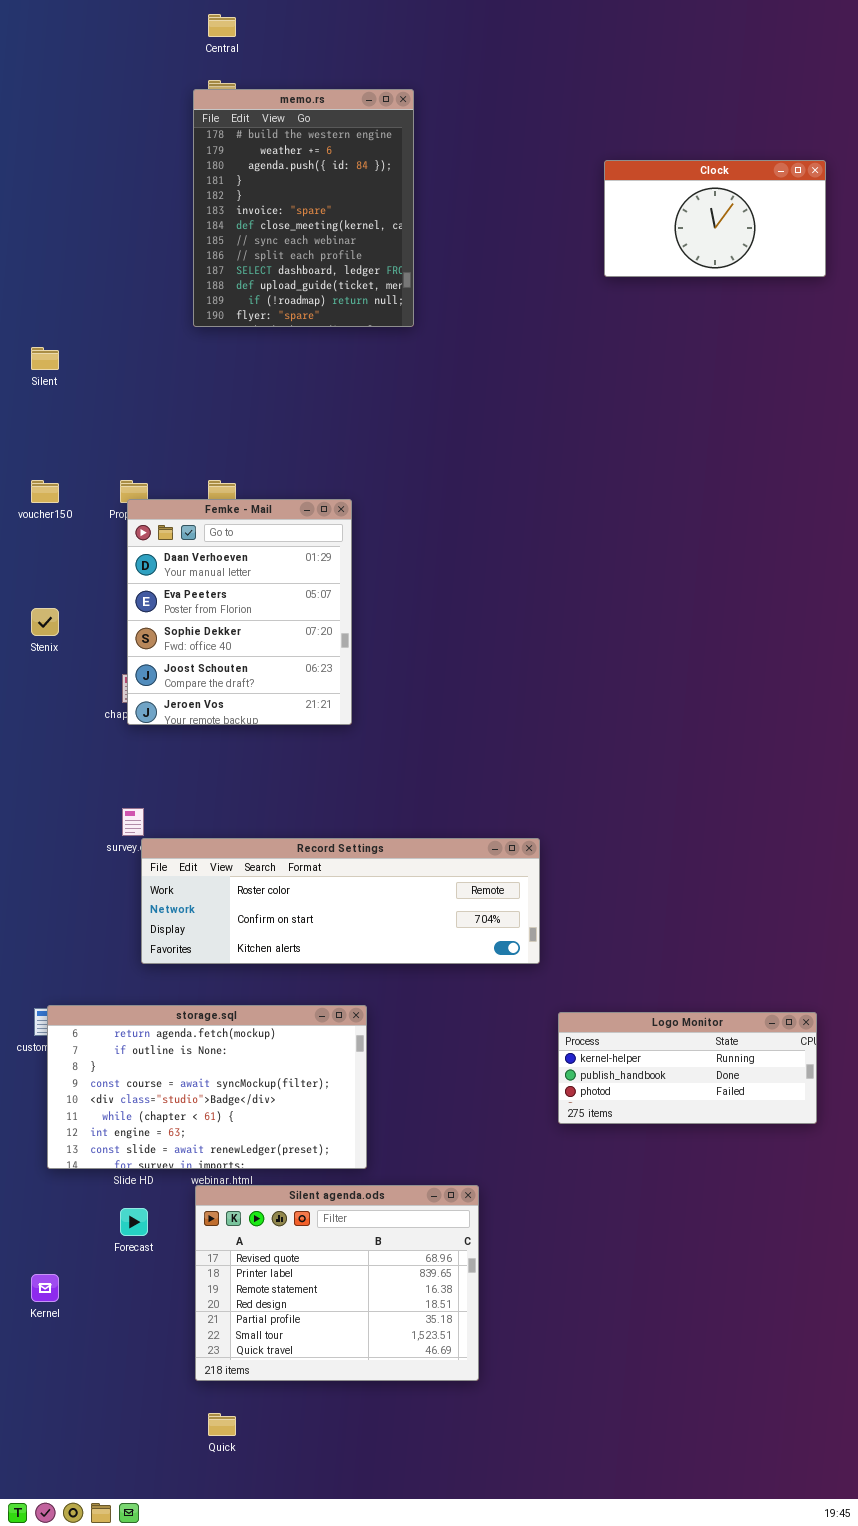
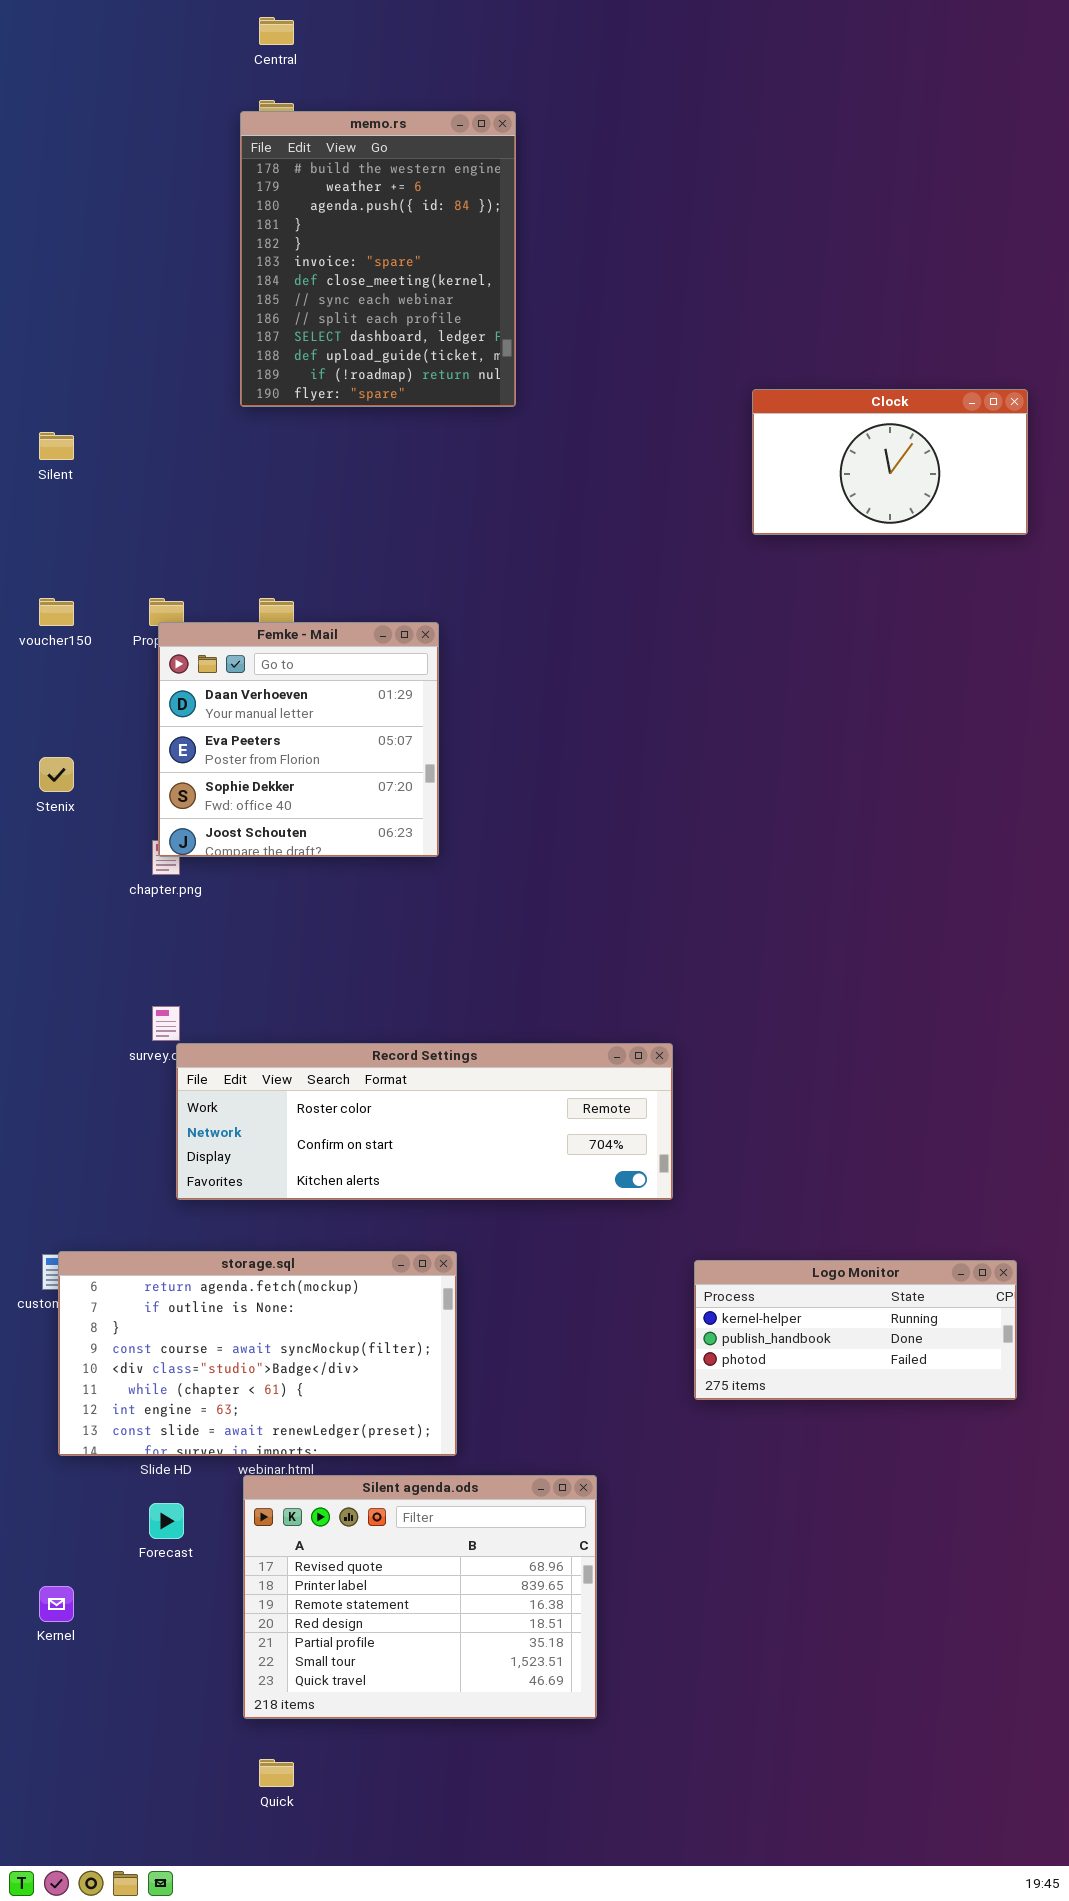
Clock: [604,160,826,277] -> [752,389,1028,535], moved
Femke - Mail: [127,499,352,725] -> [158,622,439,857], resized

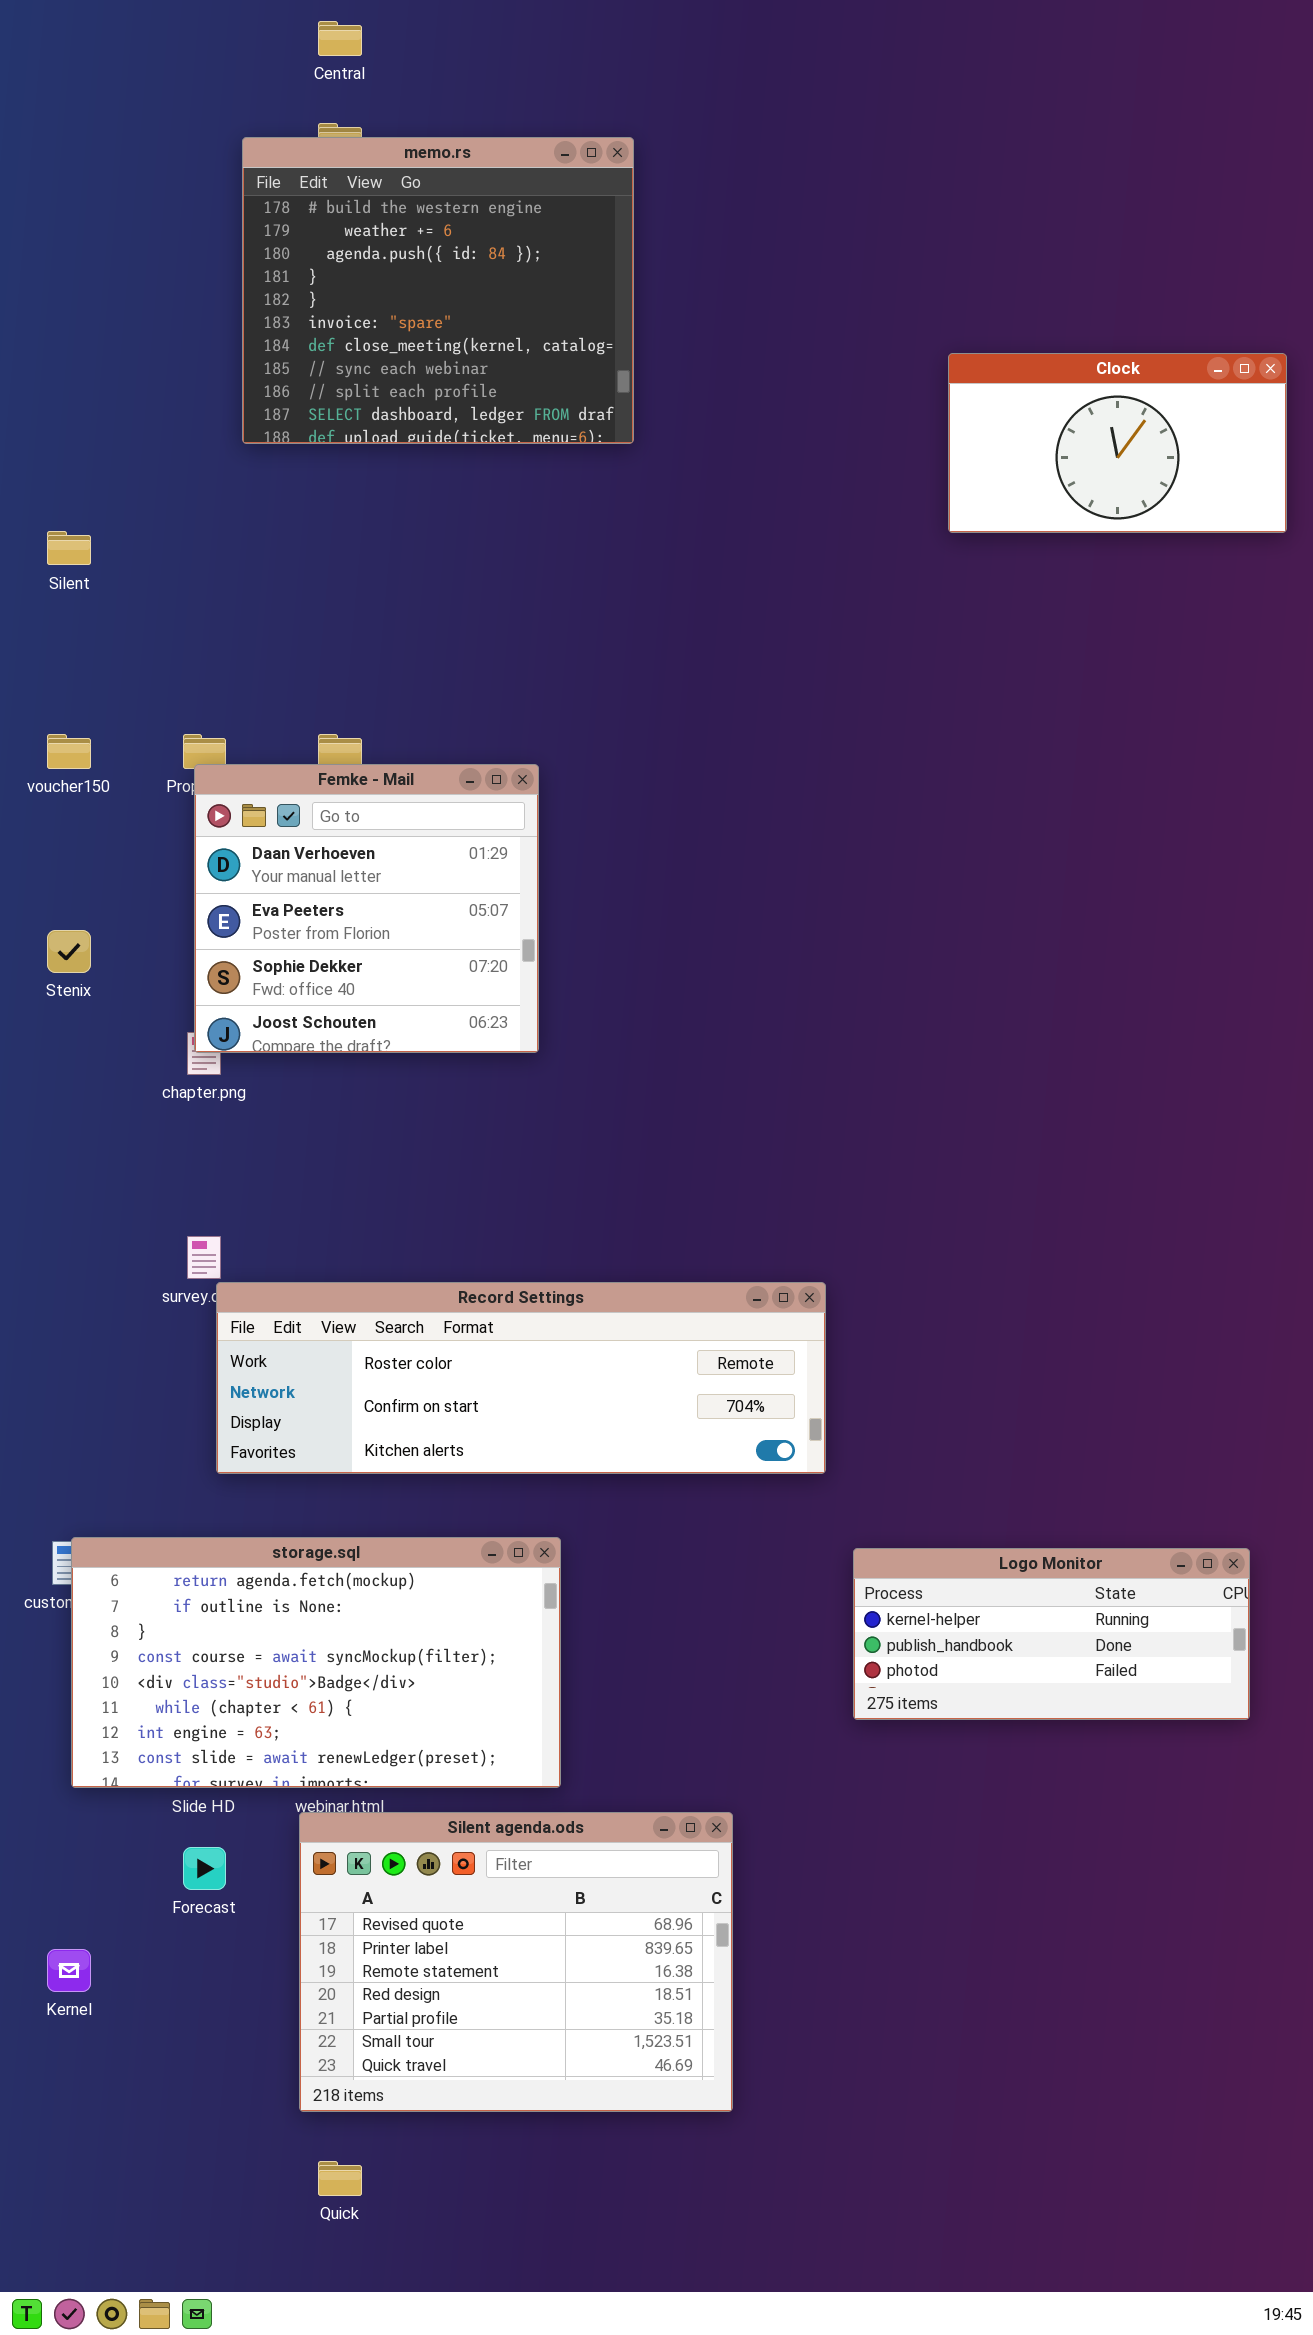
memo.rs: [240,111,516,407] -> [242,137,634,444], resized
Clock: [752,389,1028,535] -> [948,353,1287,533], moved

